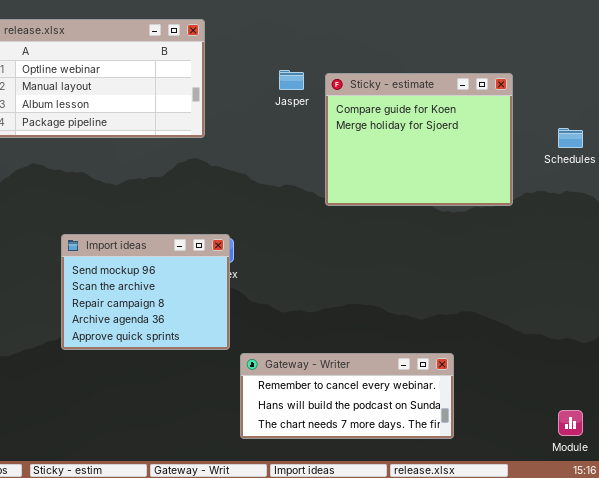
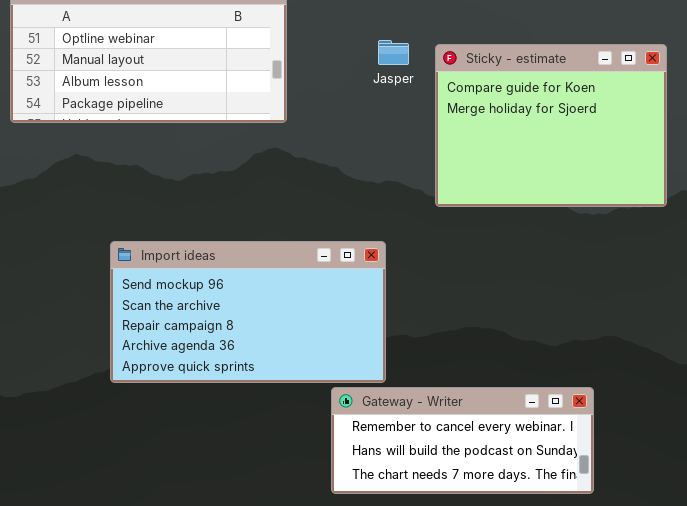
Import ideas: [61,234,230,350] -> [110,241,386,383], resized

